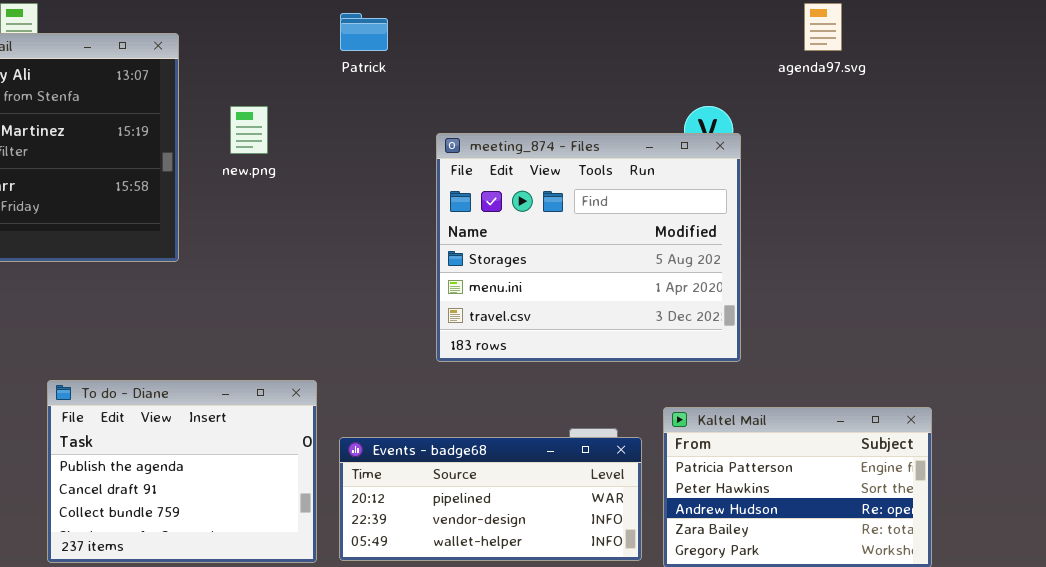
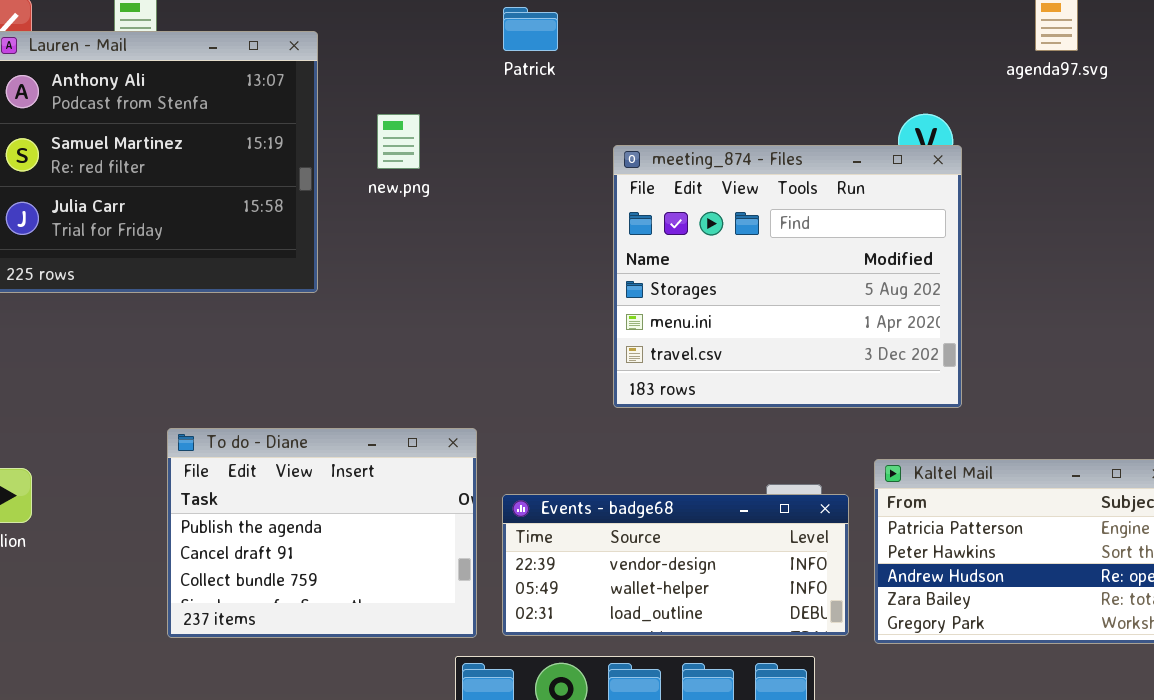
Events - badge68: [339,437,642,561] -> [502,494,849,636], scrolled down 1 row

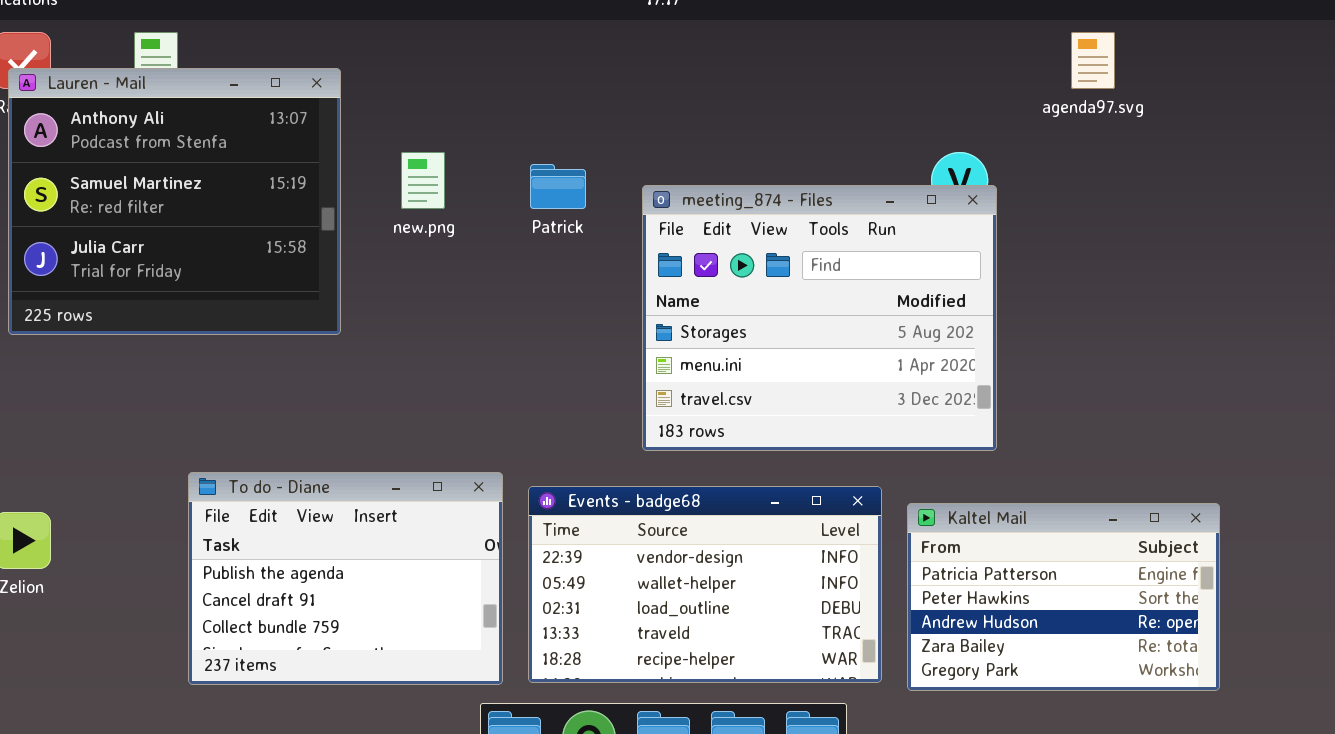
Patrick: [503,7,558,51] -> [530,164,586,209], moved
Events - badge68: [502,494,849,636] -> [528,486,882,683], resized

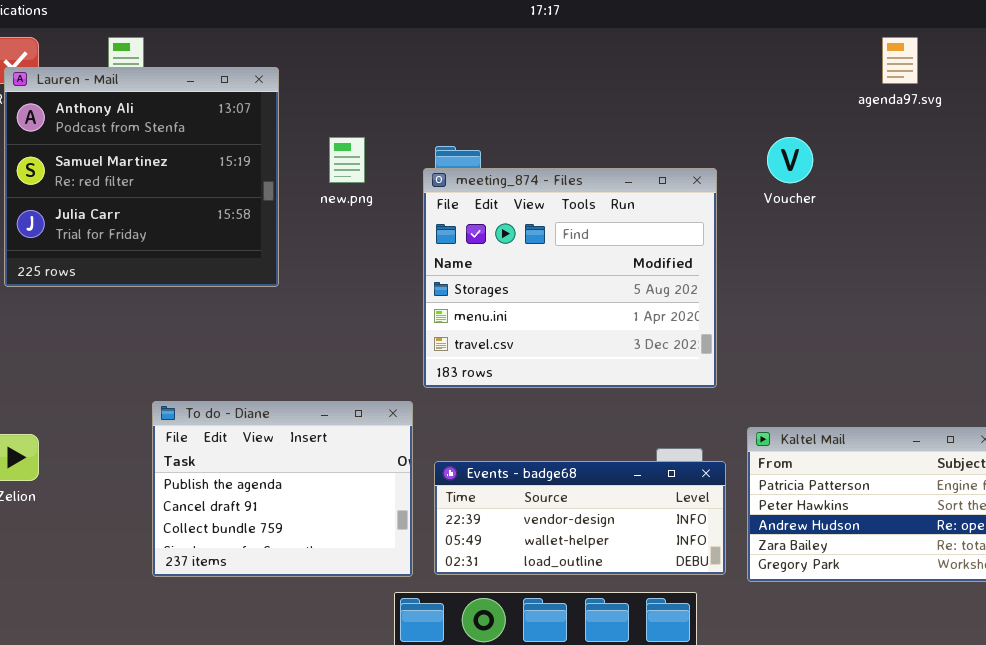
meeting_874 - Files: [642,185,997,451] -> [423,168,717,388], moved
Events - badge68: [528,486,882,683] -> [434,461,726,575], resized

